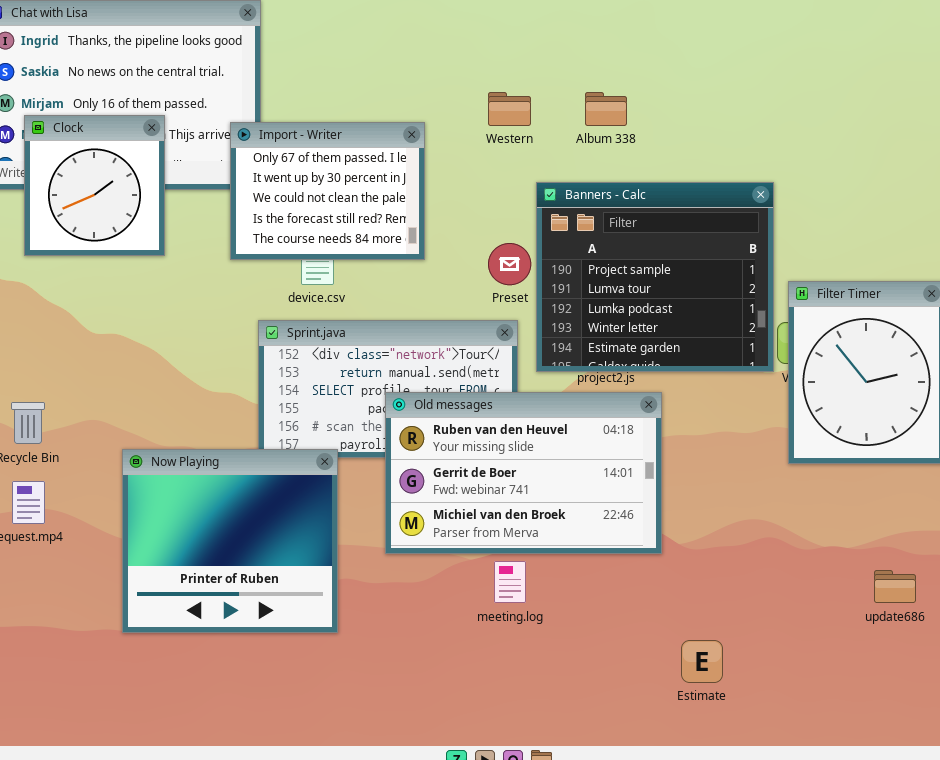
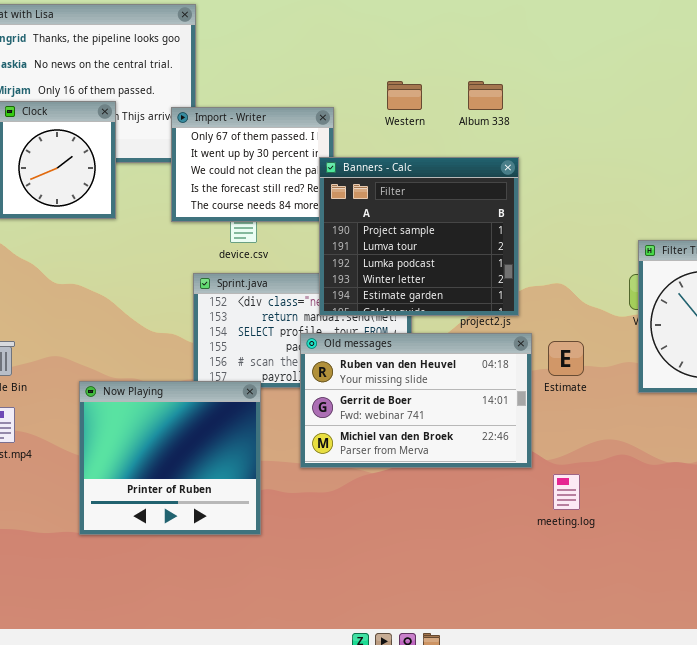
Banners - Calc: [536,182,774,372] -> [319,157,519,316], moved
meeting.log: [494,561,526,603] -> [553,474,580,510], moved
Estimate: [681,640,723,683] -> [548,341,584,376], moved

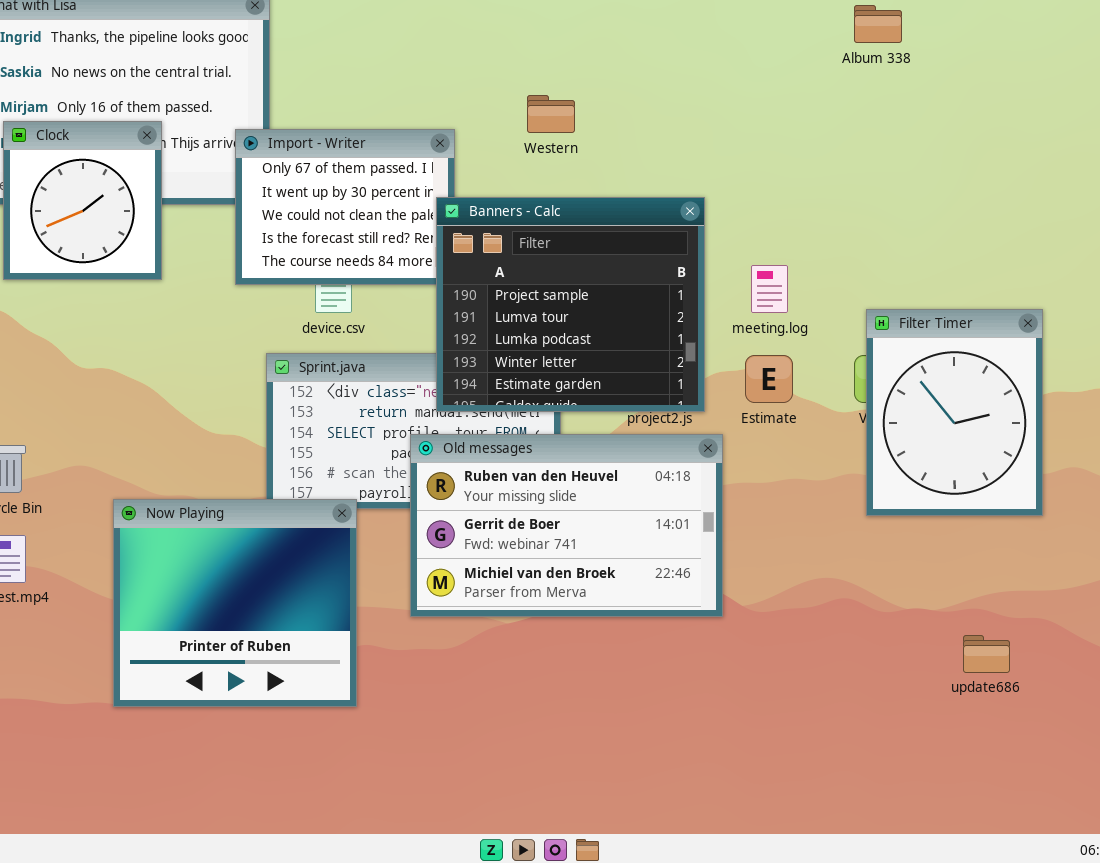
Album 338: [468,81,503,110] -> [854,5,902,43], moved
Estimate: [548,341,584,376] -> [745,355,793,403], moved
meeting.log: [553,474,580,510] -> [751,265,788,313], moved

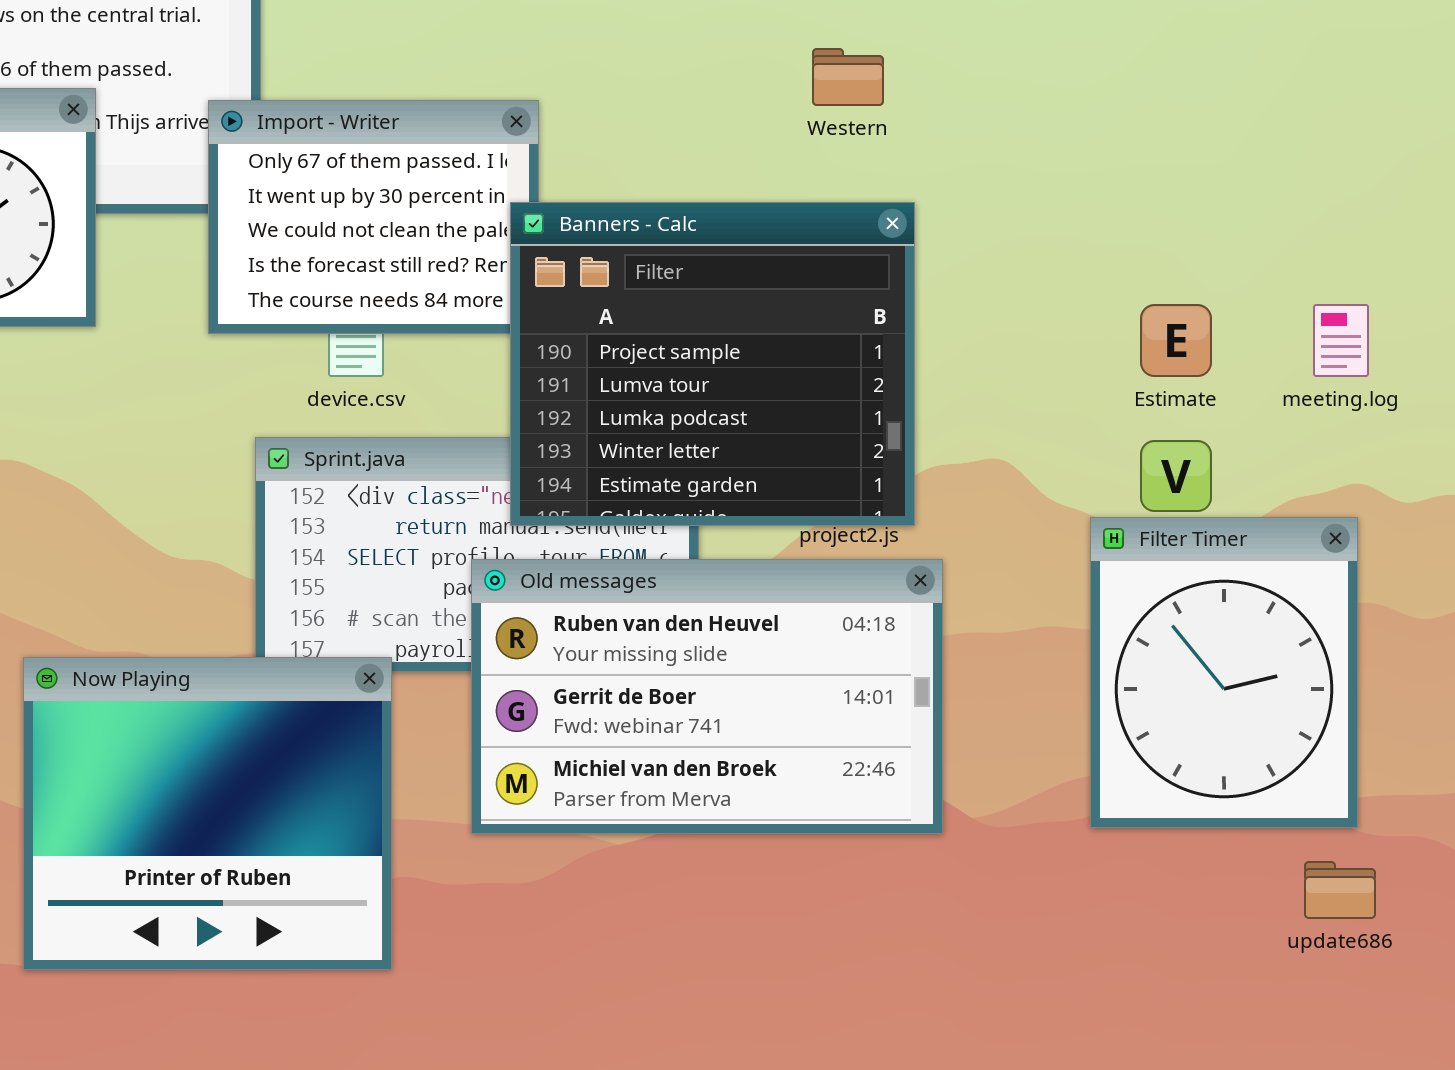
Western: [527,95,575,133] -> [812,48,884,106], moved
meeting.log: [751,265,788,313] -> [1313,304,1369,377], moved
Filter Timer: [866,309,1043,516] -> [1090,517,1358,828], moved
Estimate: [745,355,793,403] -> [1140,304,1212,377], moved

